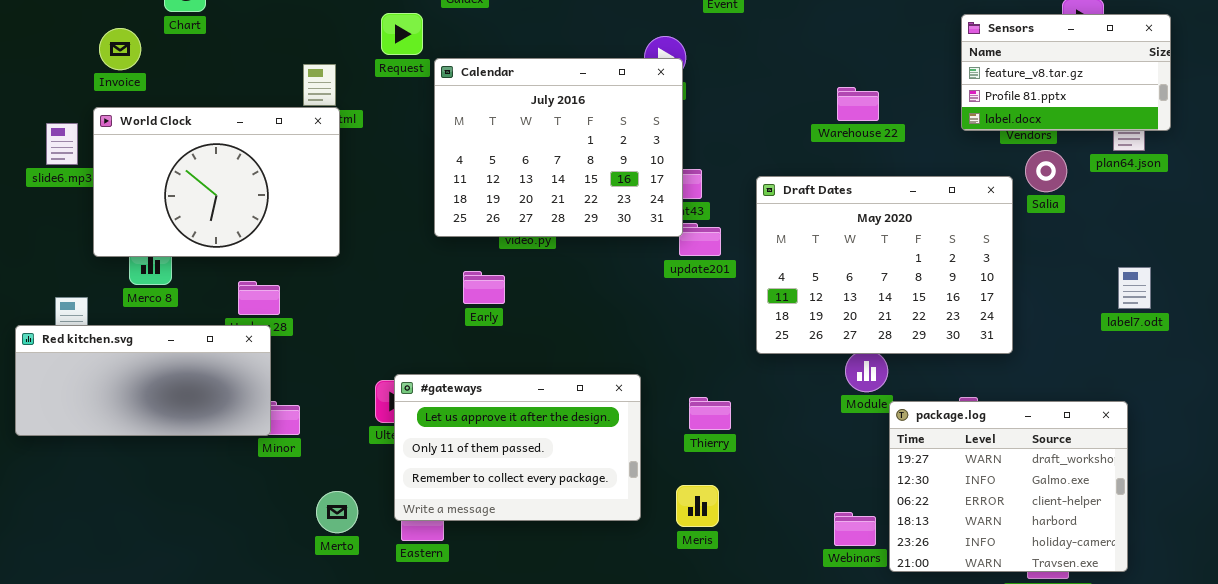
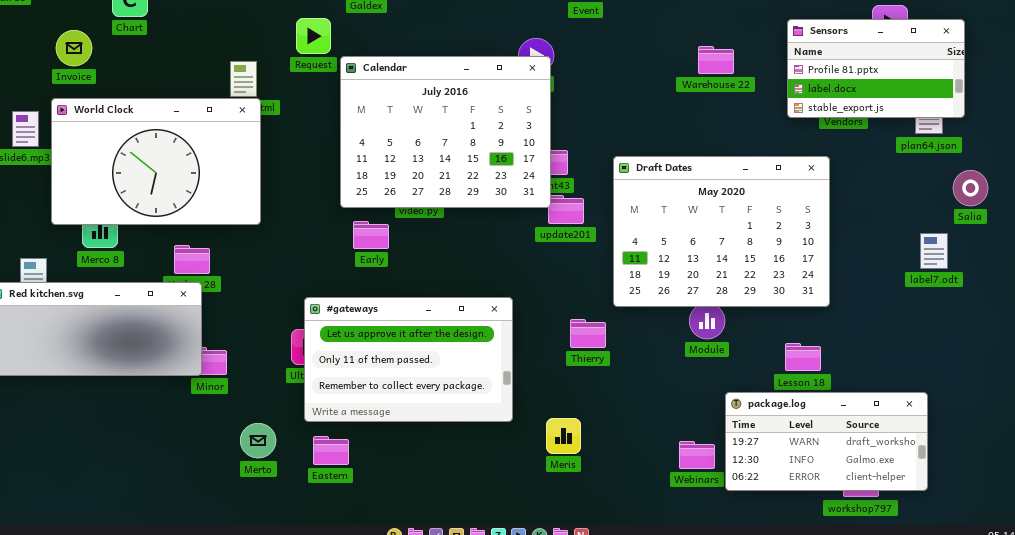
Sensors: [961,14,1171,131] -> [787,19,965,118], scrolled down 1 row
Warehouse 22: [837,87,879,121] -> [698,46,734,74], moved
Salia: [1025,150,1067,192] -> [953,170,988,206], moved
Early: [463,271,505,304] -> [353,221,389,249], moved
#gateways: [394,374,641,521] -> [304,297,513,422], moved
Thierry: [689,397,731,430] -> [570,319,606,348], moved
package.log: [889,401,1128,572] -> [725,392,928,491], resized

